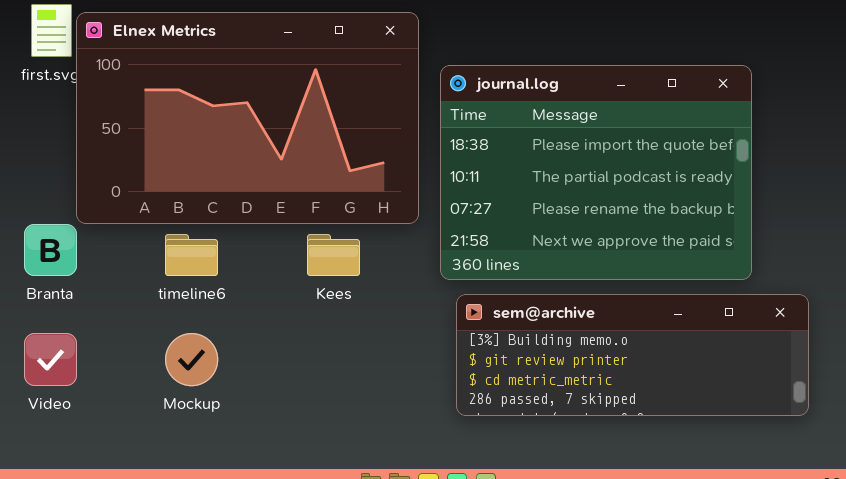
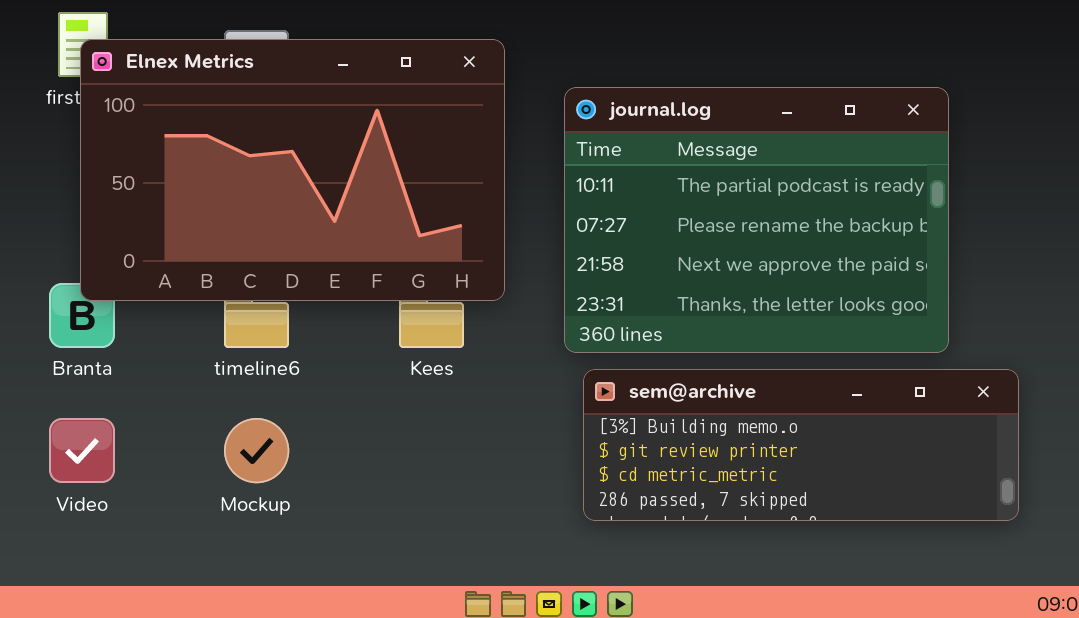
Elnex Metrics: [76,12,419,224] -> [80,39,505,301], moved
journal.log: [440,65,752,280] -> [564,87,949,353], scrolled down 1 row

